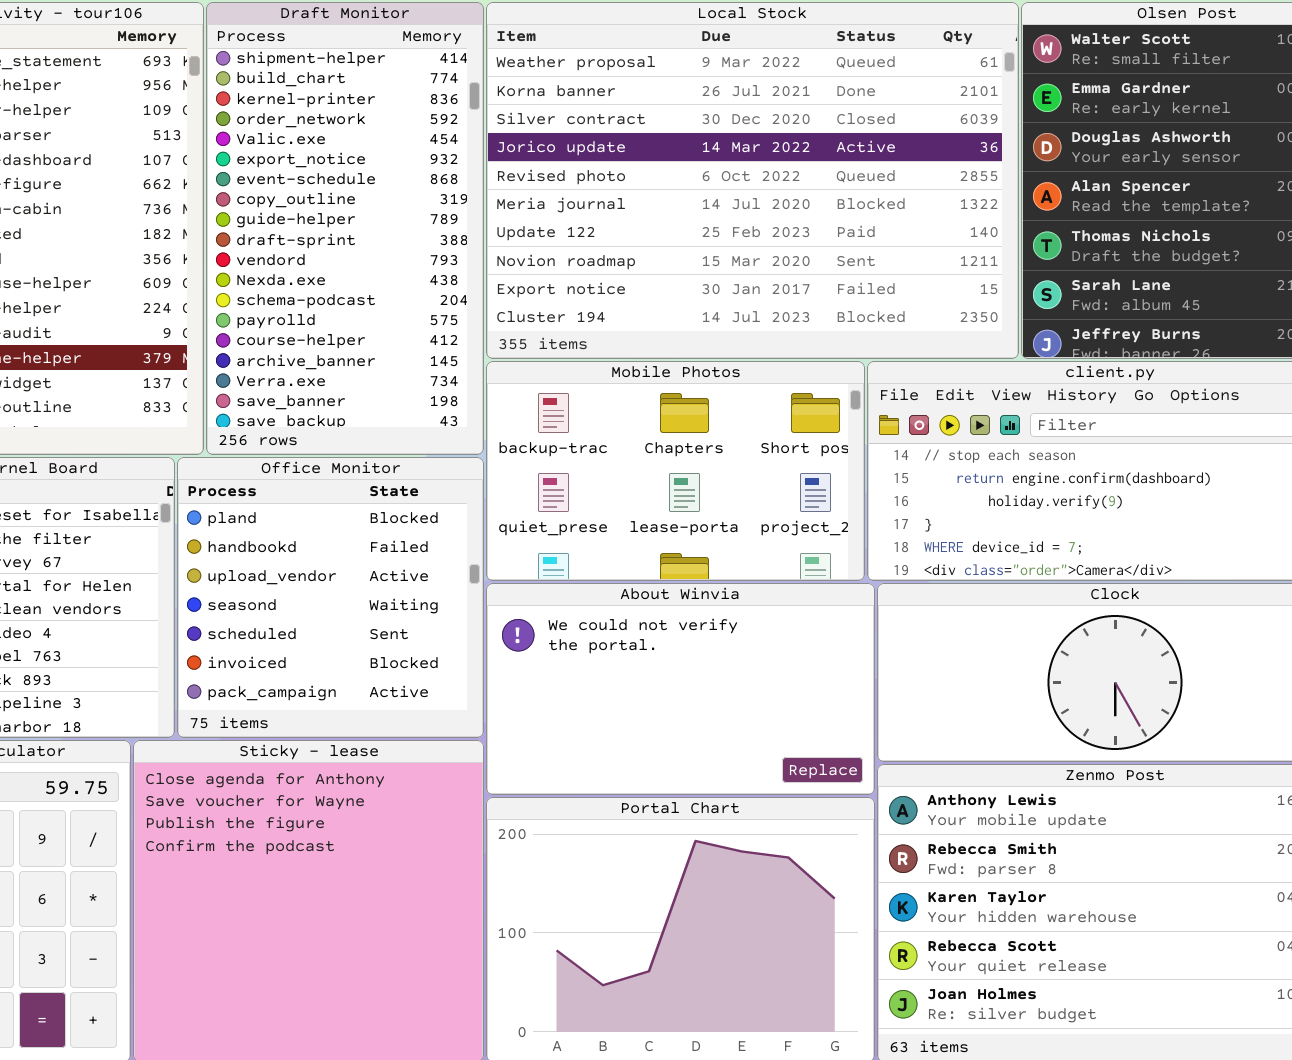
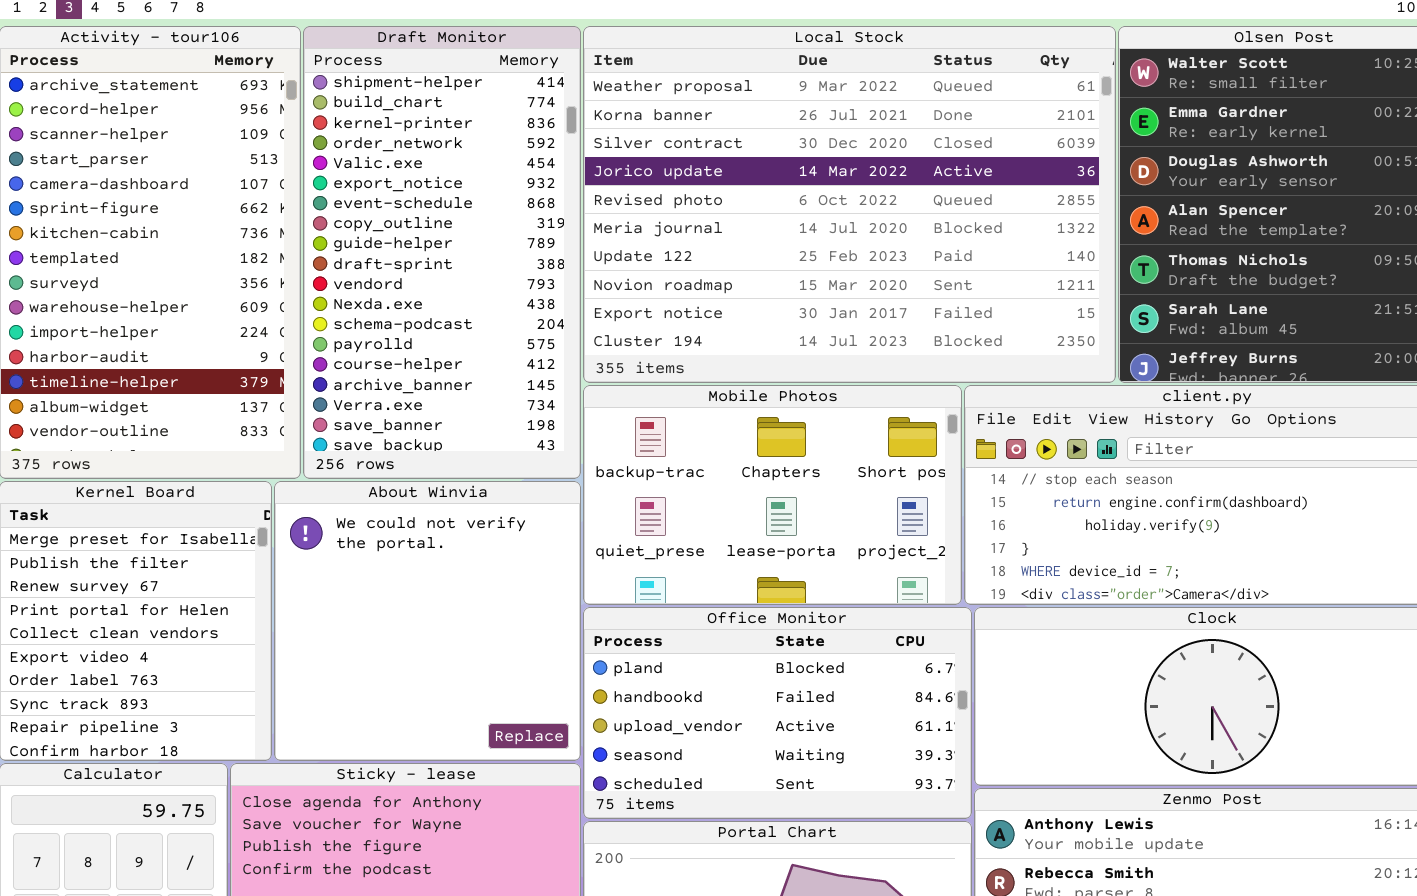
Office Monitor: [177,457,484,738] -> [583,607,972,819], moved, resized
About Winvia: [486,583,875,795] -> [274,481,581,761], moved, resized

